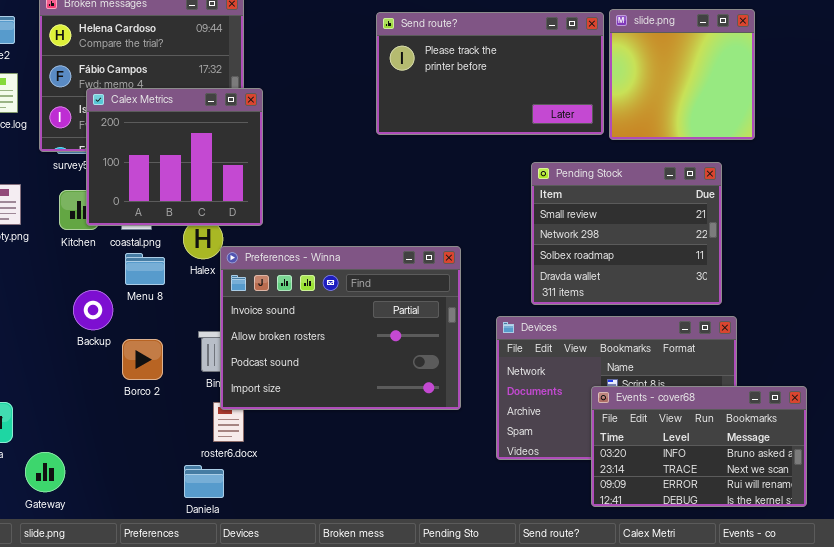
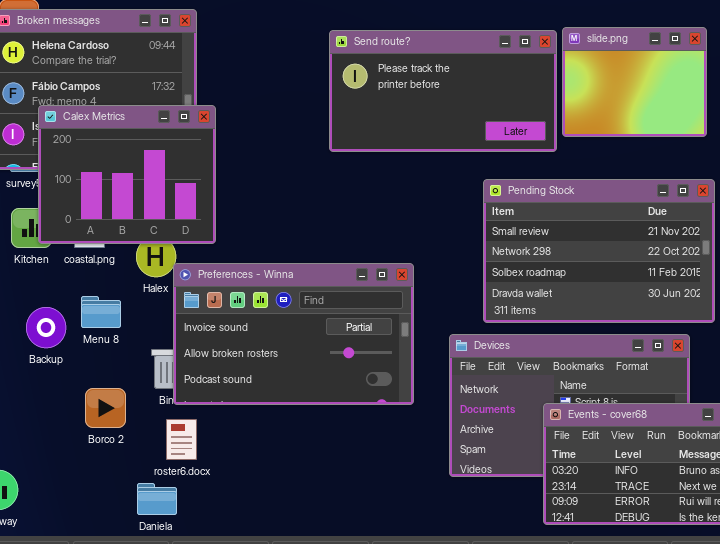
slide.png: [609,9,755,140] -> [562,27,707,137], resized
Pending Stock: [531,162,722,305] -> [483,179,715,323], resized
Preferences - Winna: [220,246,461,410] -> [173,263,414,405], resized
Menu 8: [125,253,165,285] -> [81,296,121,328], moved
Borco 2: [122,339,163,380] -> [85,388,126,428], moved

